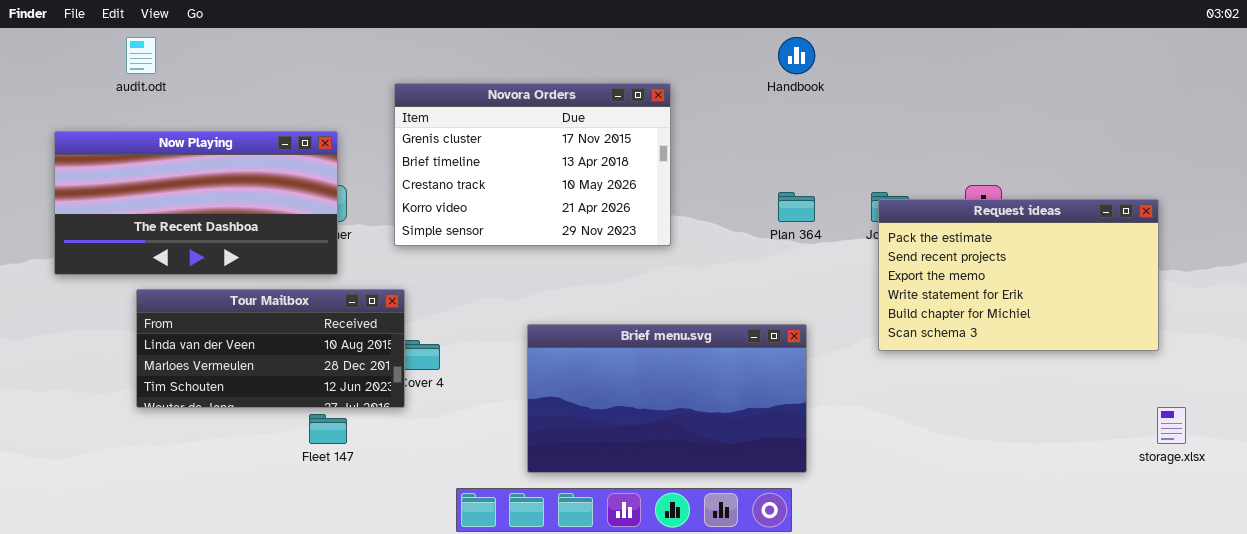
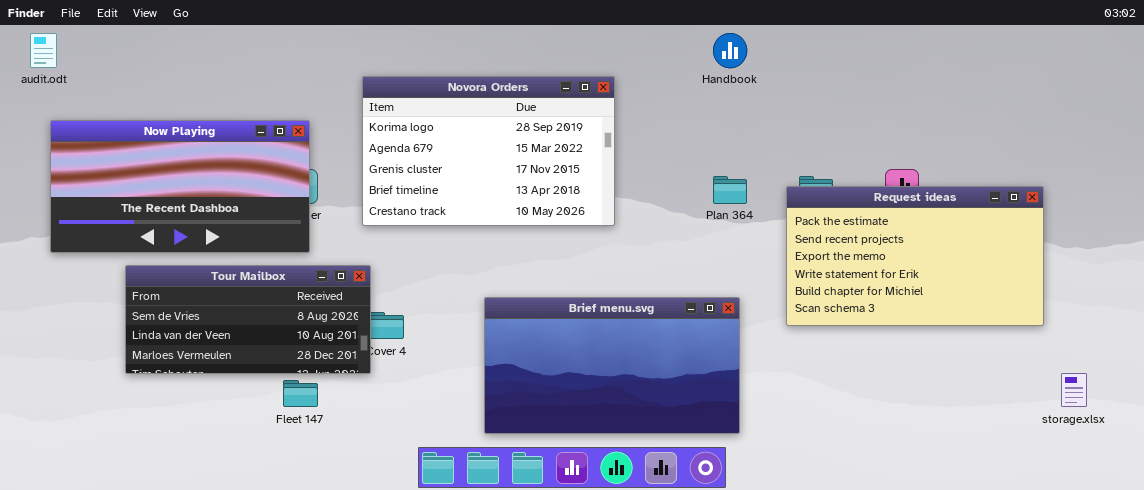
audit.odt: [126,37,156,74] -> [30,33,57,68], moved
Novora Orders: [394,83,671,246] -> [362,76,615,226], scrolled up 2 rows
Request ideas: [878,199,1159,351] -> [786,186,1044,326], moved
Tour Mailbox: [136,289,405,408] -> [125,265,371,374], scrolled up 1 row

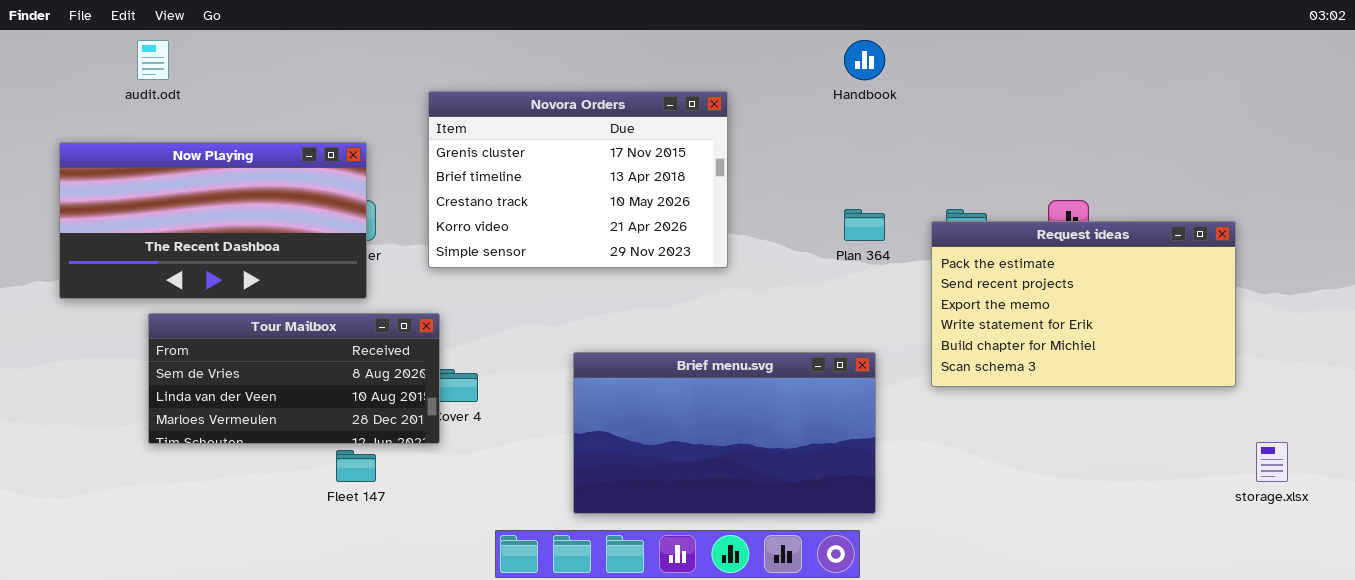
audit.odt: [30,33,57,68] -> [137,40,169,80], moved
Novora Orders: [362,76,615,226] -> [428,91,728,268], scrolled down 2 rows

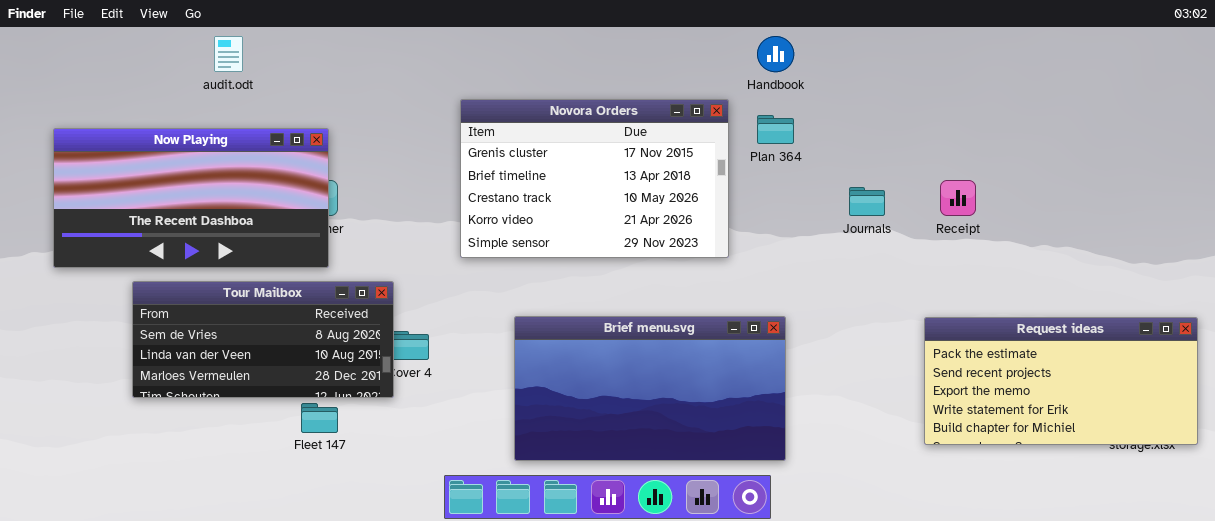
audit.odt: [137,40,169,80] -> [214,36,243,72], moved
Novora Orders: [428,91,728,268] -> [460,99,729,258], moved
Plan 364: [844,209,885,241] -> [757,115,794,144], moved
Request ideas: [931,221,1236,387] -> [924,317,1198,445], moved, resized

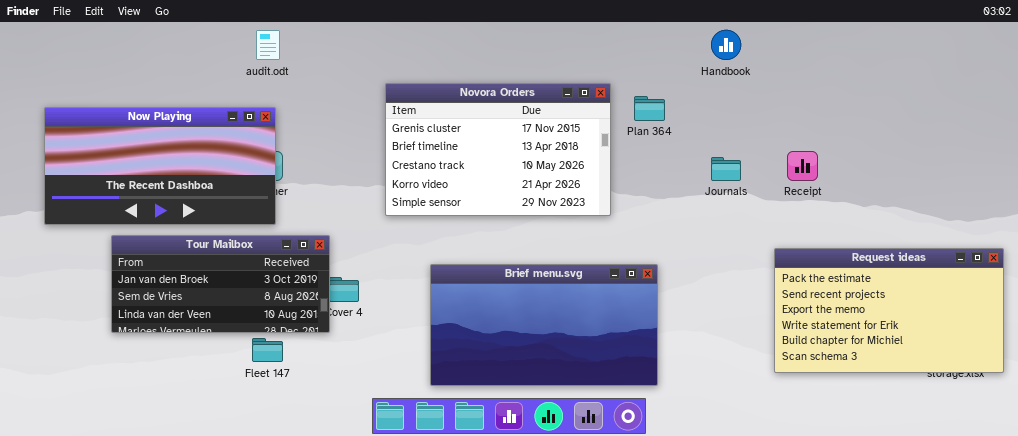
audit.odt: [214,36,243,72] -> [256,30,280,60], moved
Handbook: [757,36,794,72] -> [711,30,741,60], moved
Tour Mailbox: [132,281,394,398] -> [111,235,330,333], scrolled up 1 row
Request ideas: [924,317,1198,445] -> [774,248,1004,373], resized

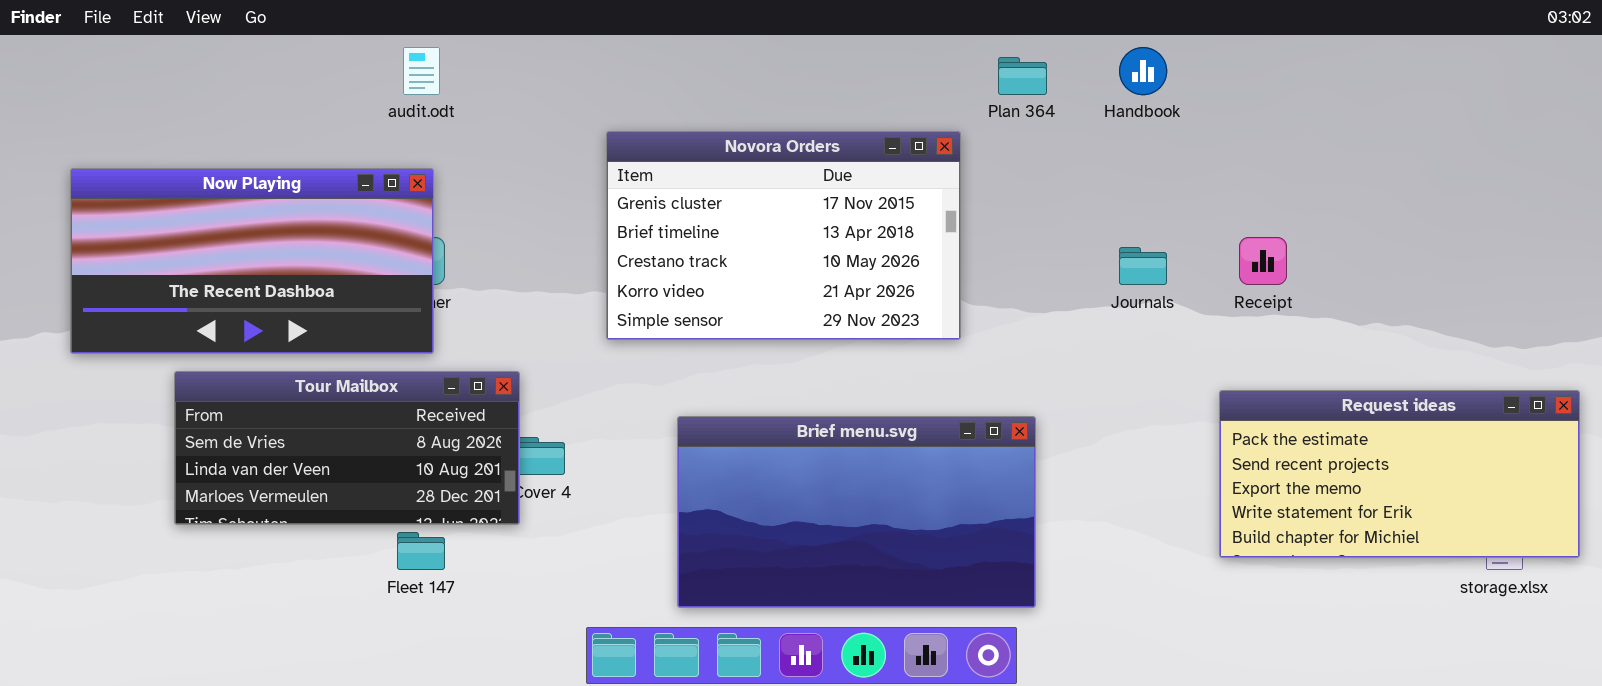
Plan 364: [634,96,665,121] -> [998,57,1047,95], moved
Tour Mailbox: [111,235,330,333] -> [174,371,520,525], scrolled down 1 row
Request ideas: [774,248,1004,373] -> [1219,390,1580,558], resized

